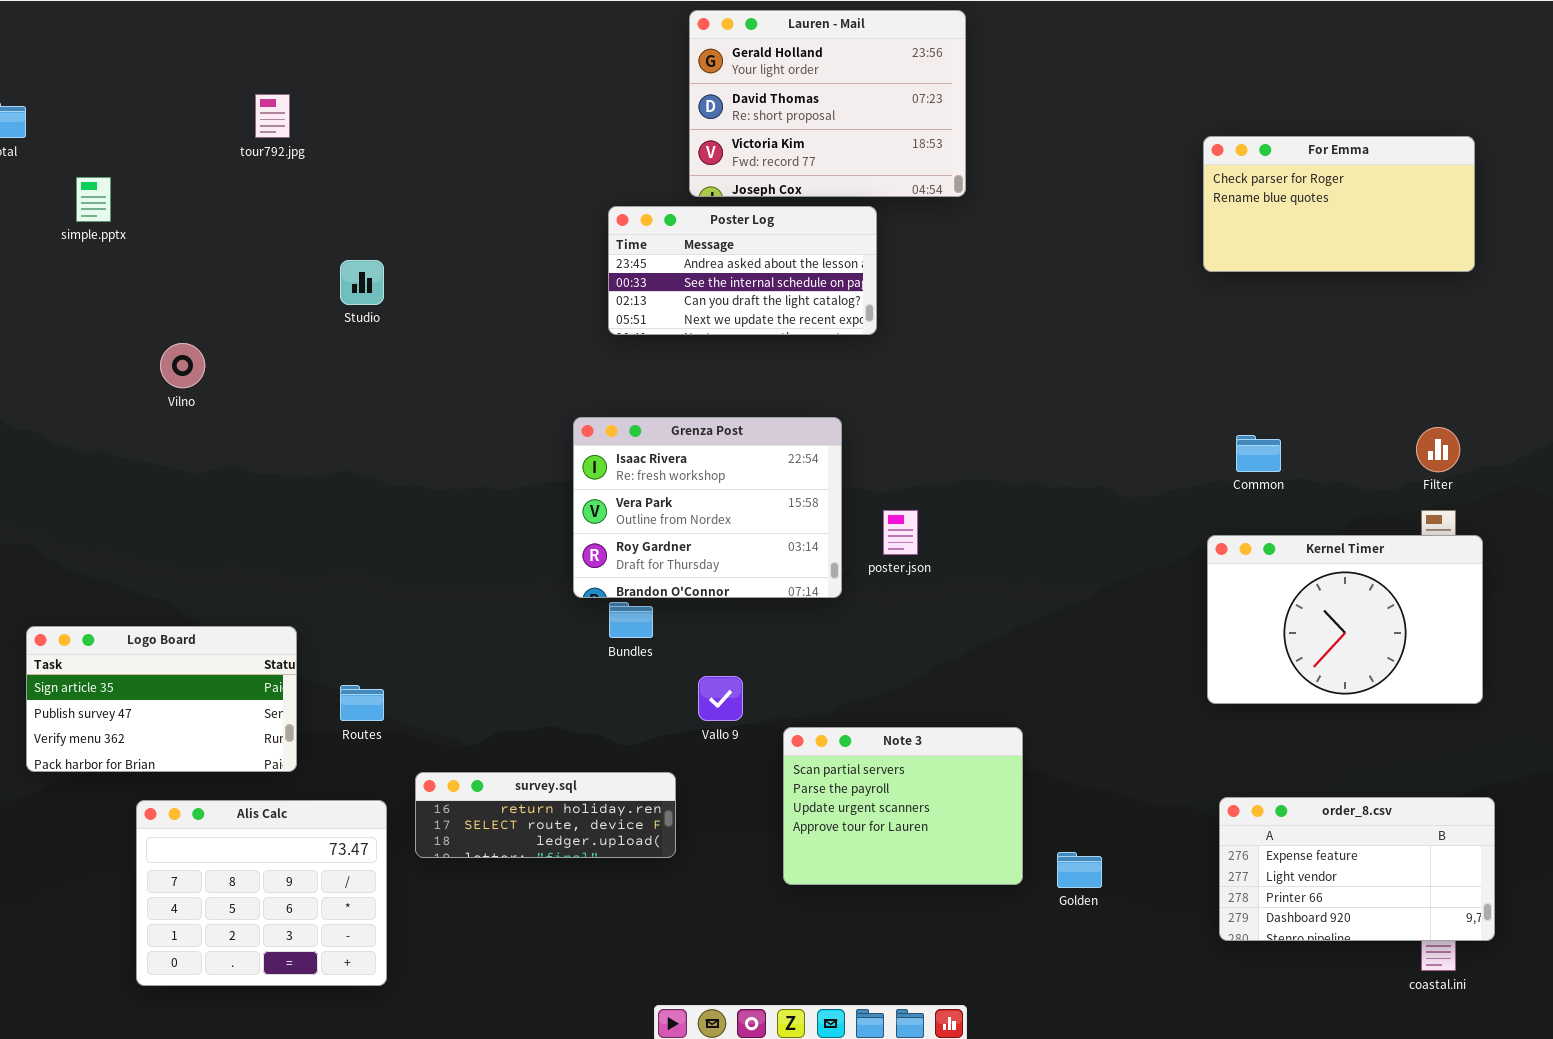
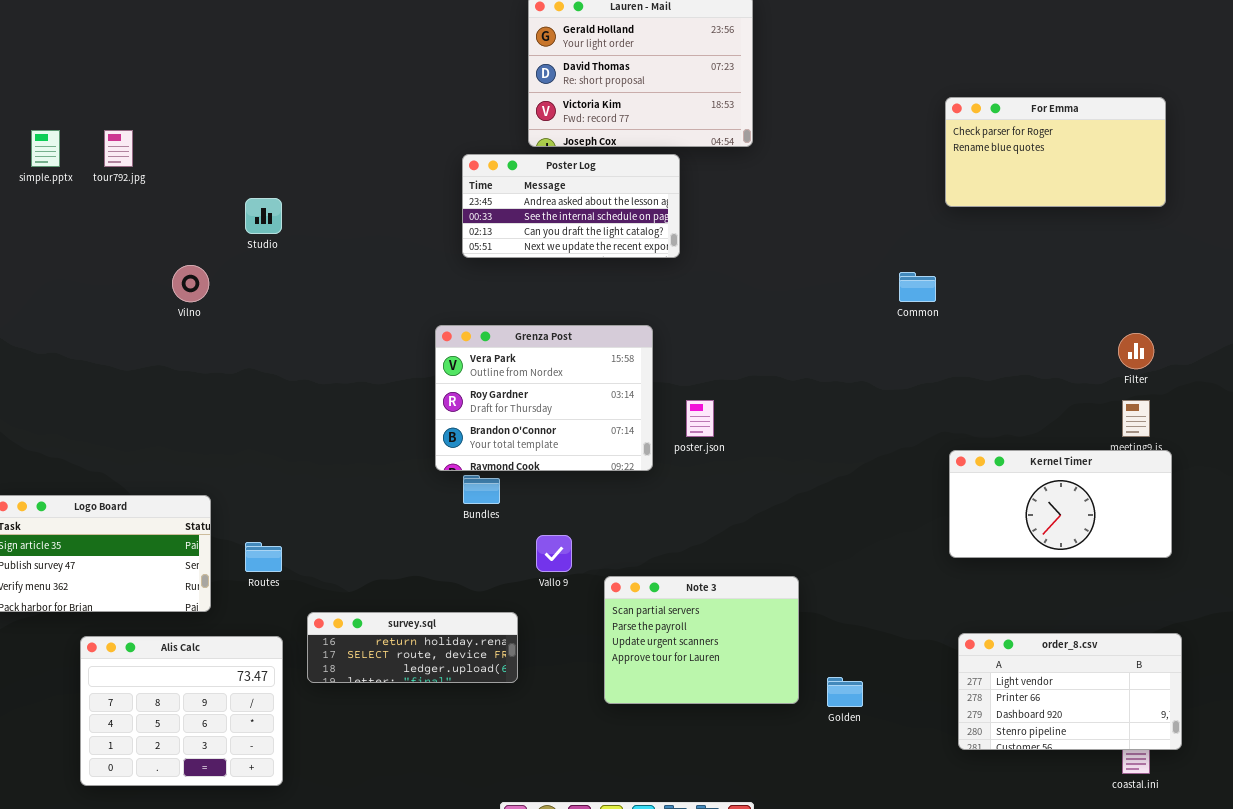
tour792.jpg: [255,94,290,138] -> [104,130,133,167], moved
Vilno: [160,343,205,388] -> [172,265,209,302], moved
Grenza Post: [573,417,842,598] -> [435,325,653,471], scrolled down 1 row
Common: [1236,435,1281,472] -> [899,272,936,302], moved
Kernel Timer: [1207,535,1483,704] -> [949,450,1172,558], resized
order_8.csv: [1219,797,1495,941] -> [958,633,1182,750], scrolled down 1 row

